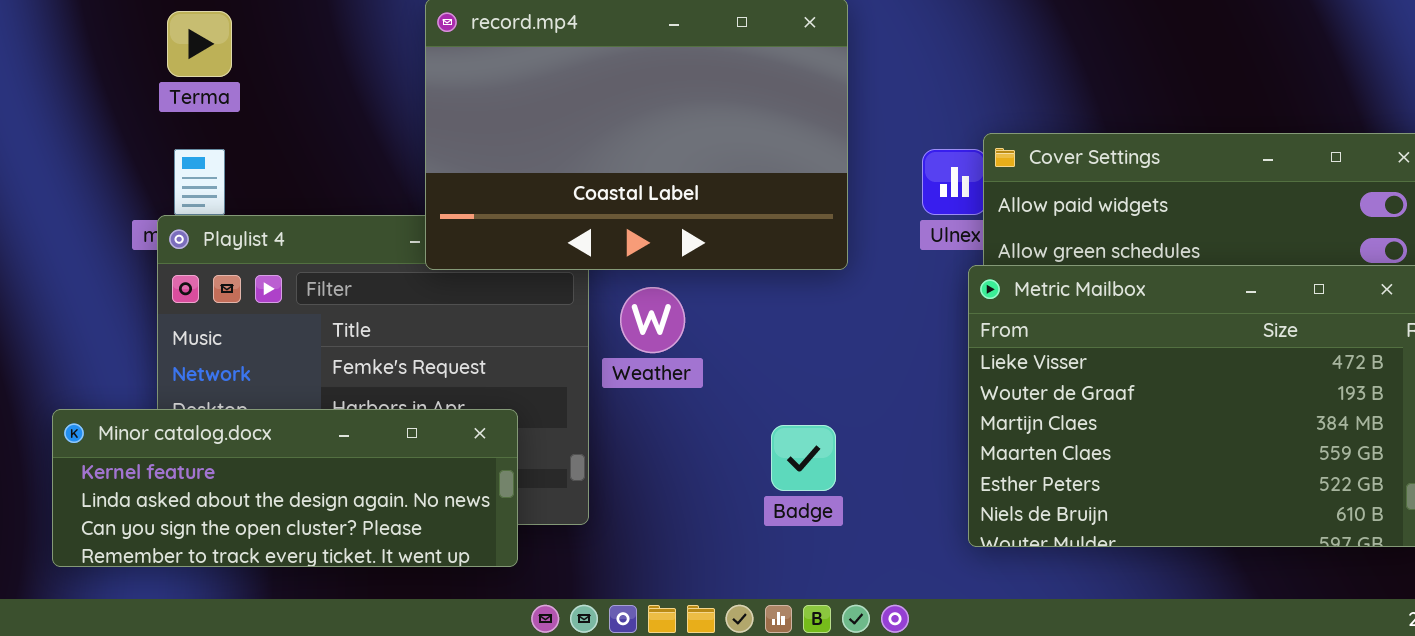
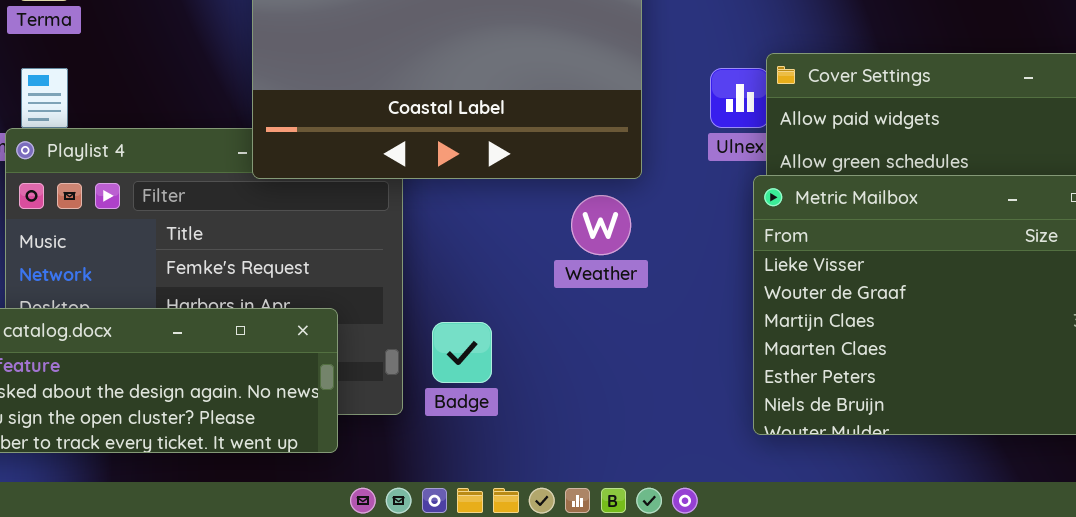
Weather: [620,287,685,353] -> [571,195,631,255], moved
Badge: [771,425,836,491] -> [432,322,492,383], moved

